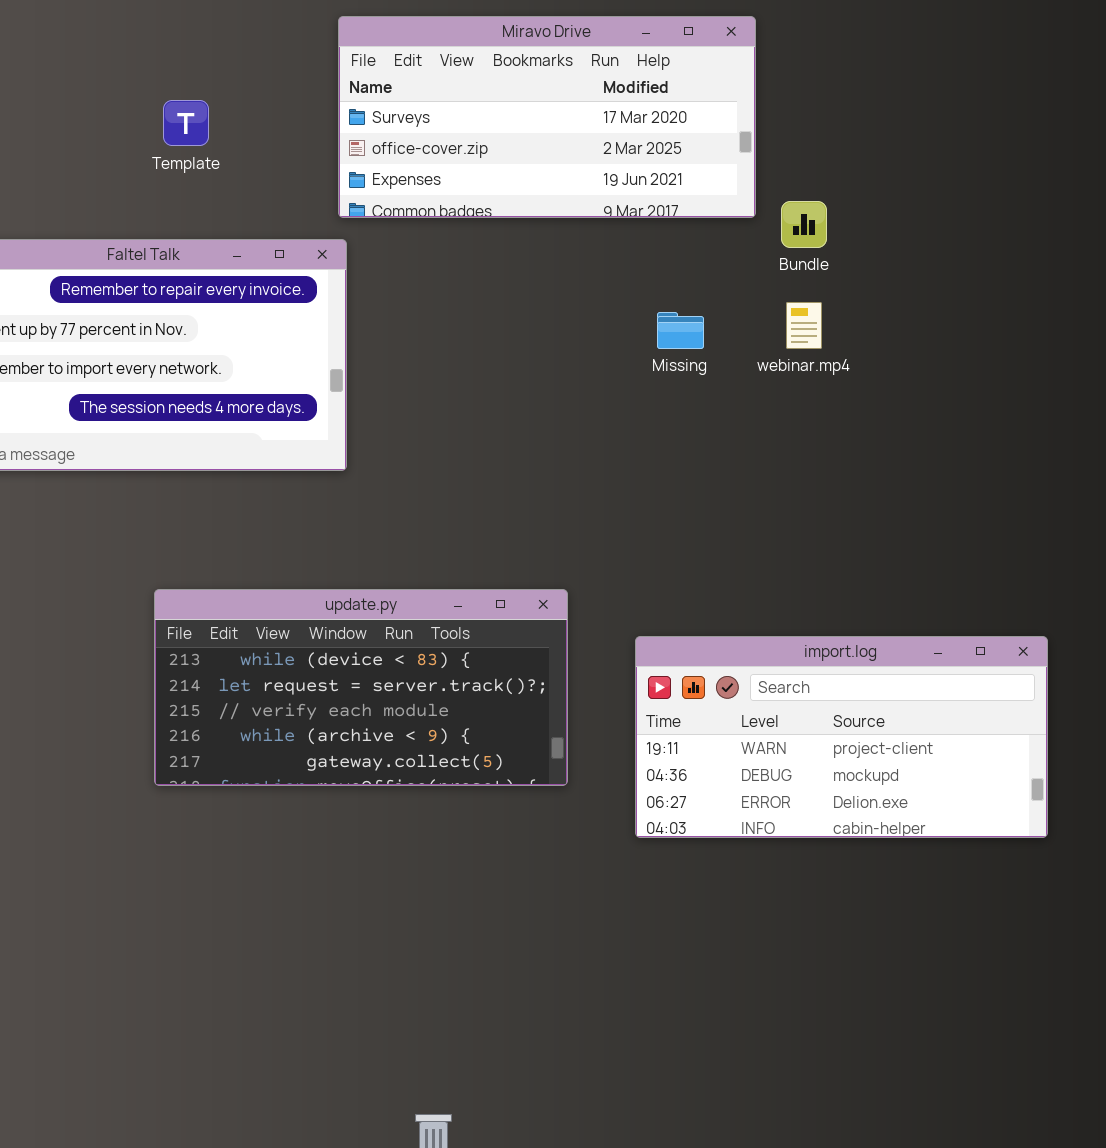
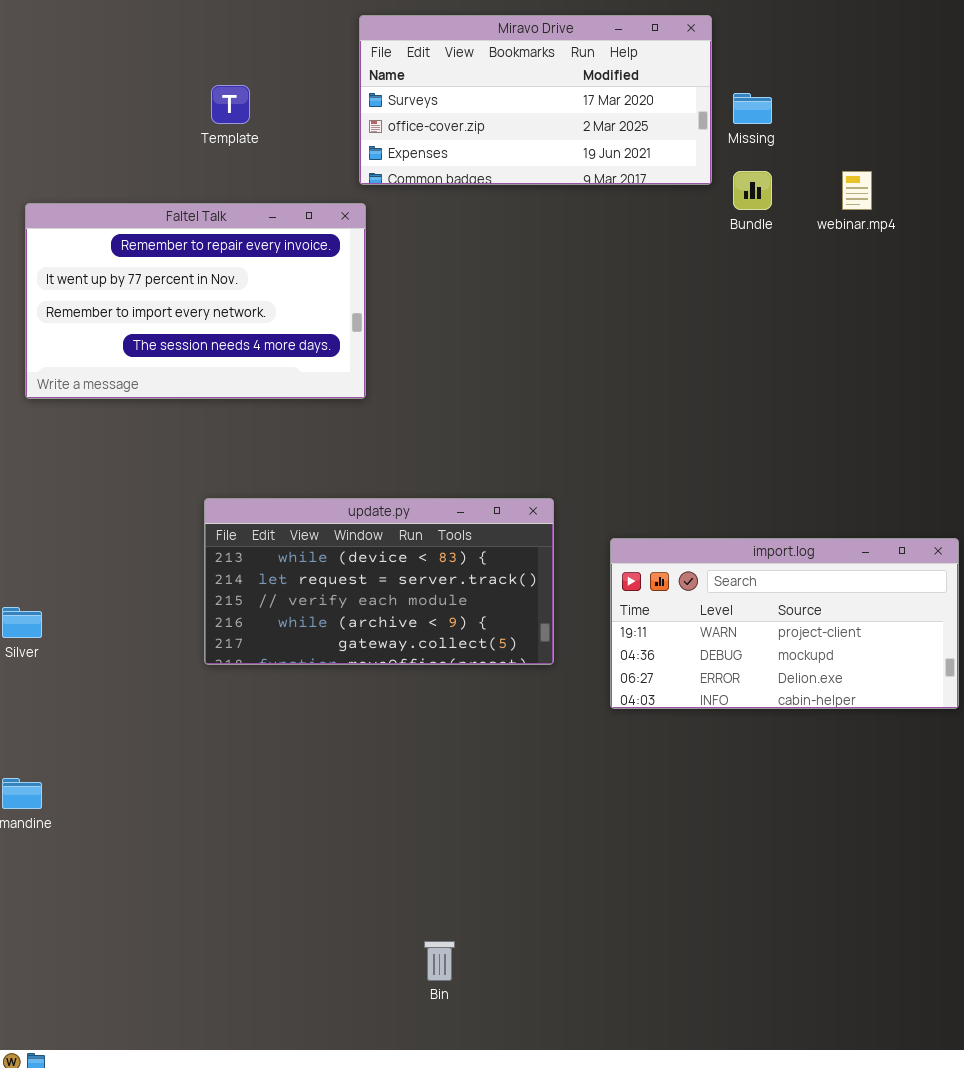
webinar.mp4: [786,302,822,349] -> [842,171,872,210], moved
Missing: [657,312,704,349] -> [733,93,772,124], moved

